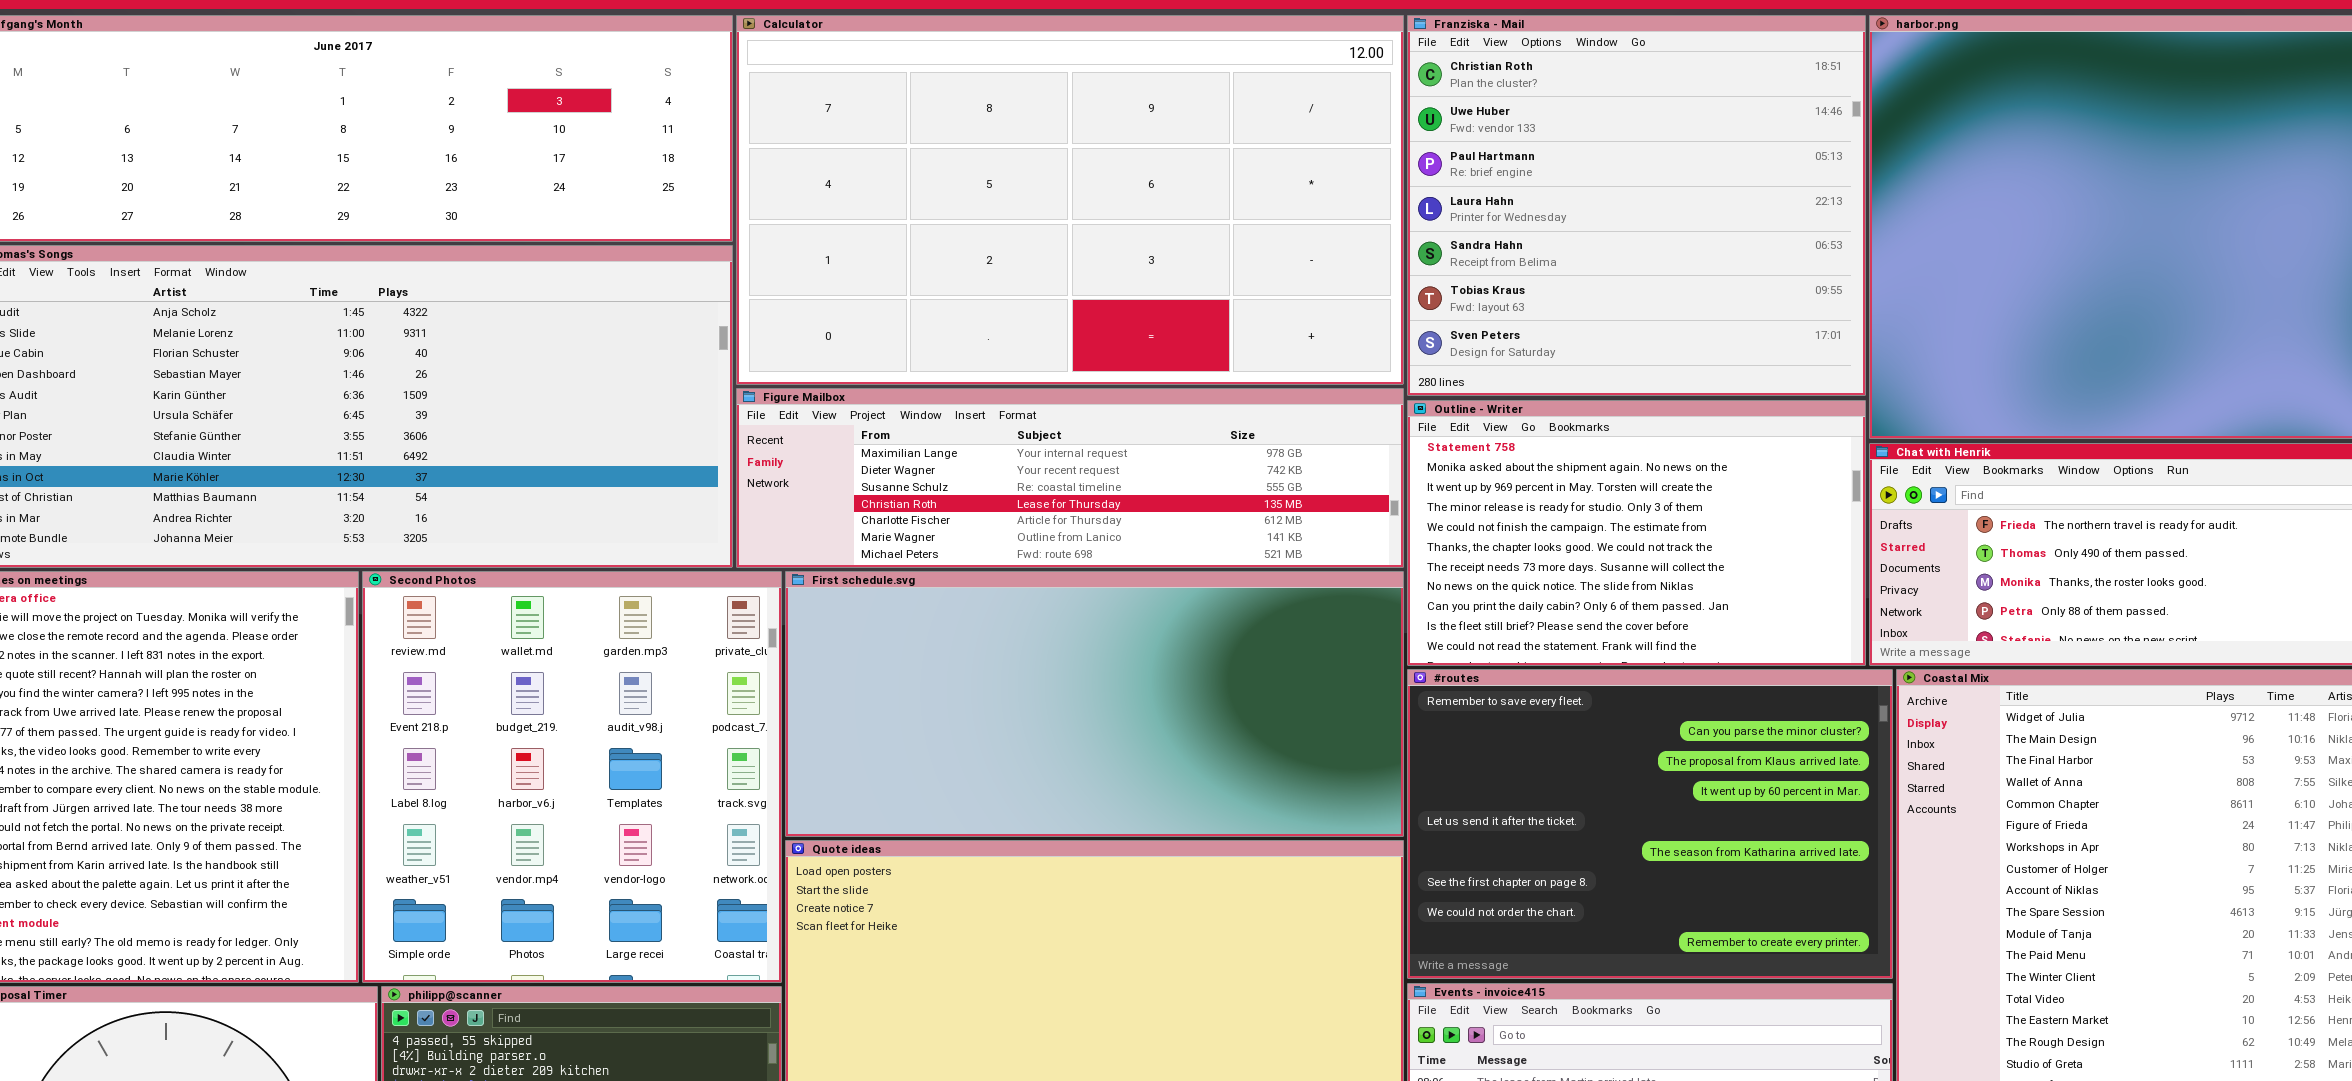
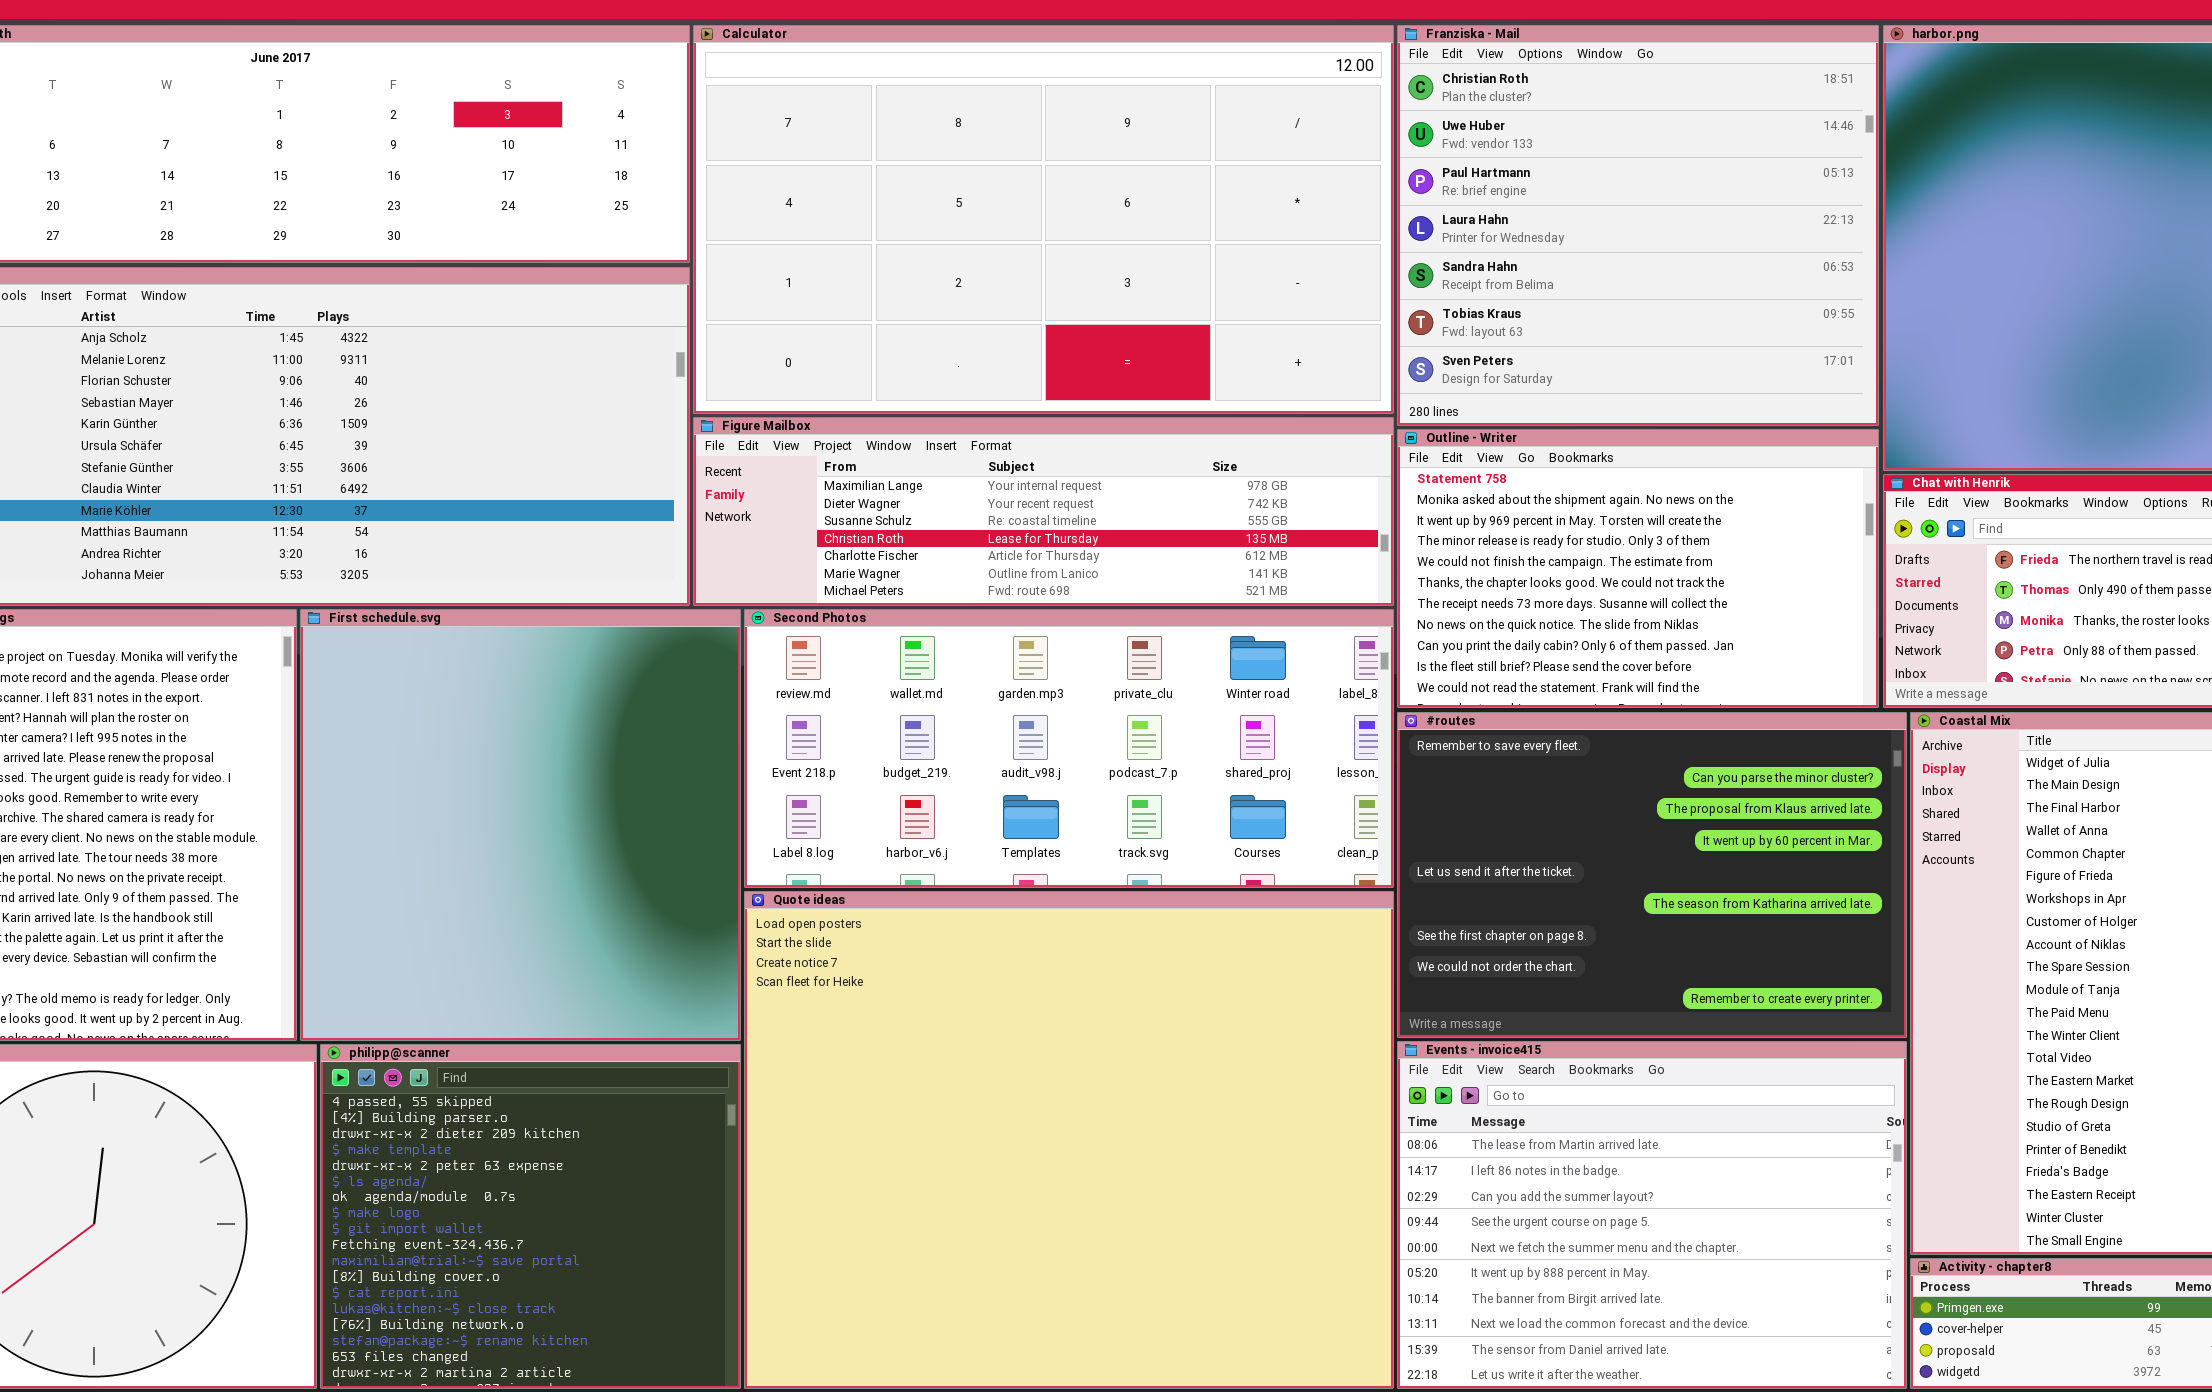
Second Photos: [362,571,782,983] -> [744,609,1394,888], moved, resized
First schedule.svg: [785,571,1404,837] -> [300,609,741,1041], moved, resized

